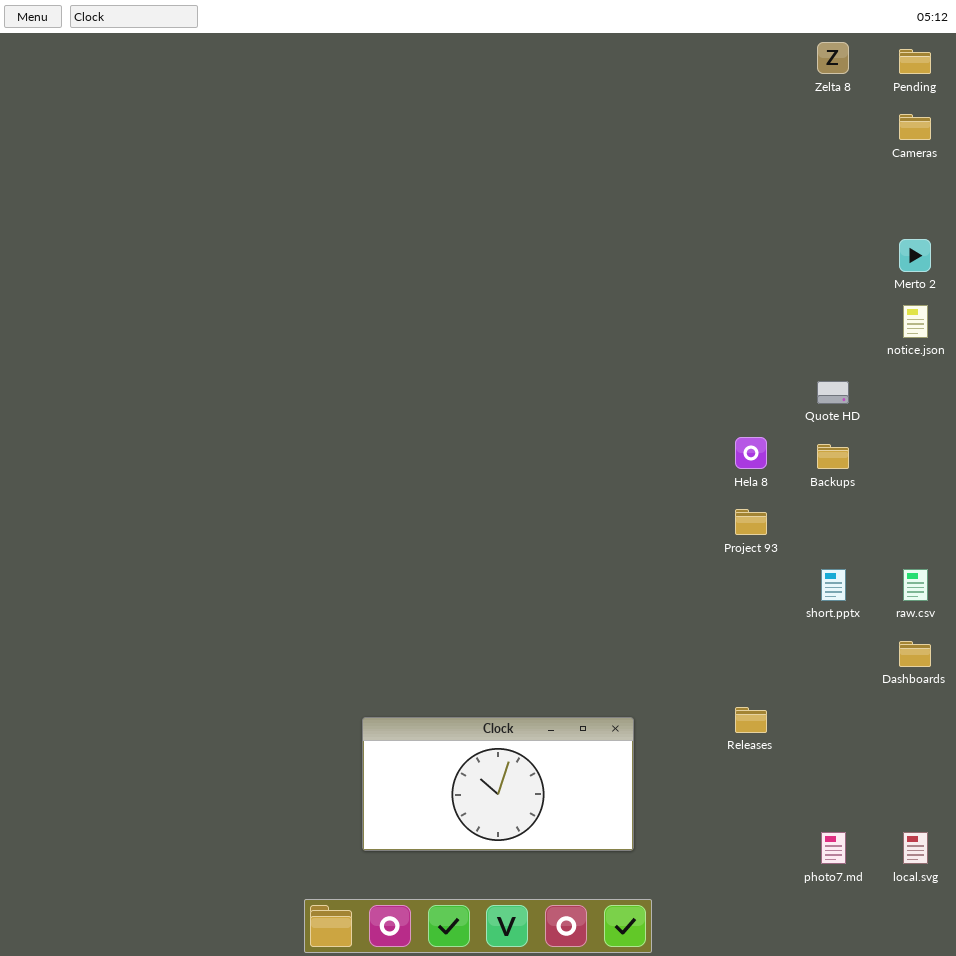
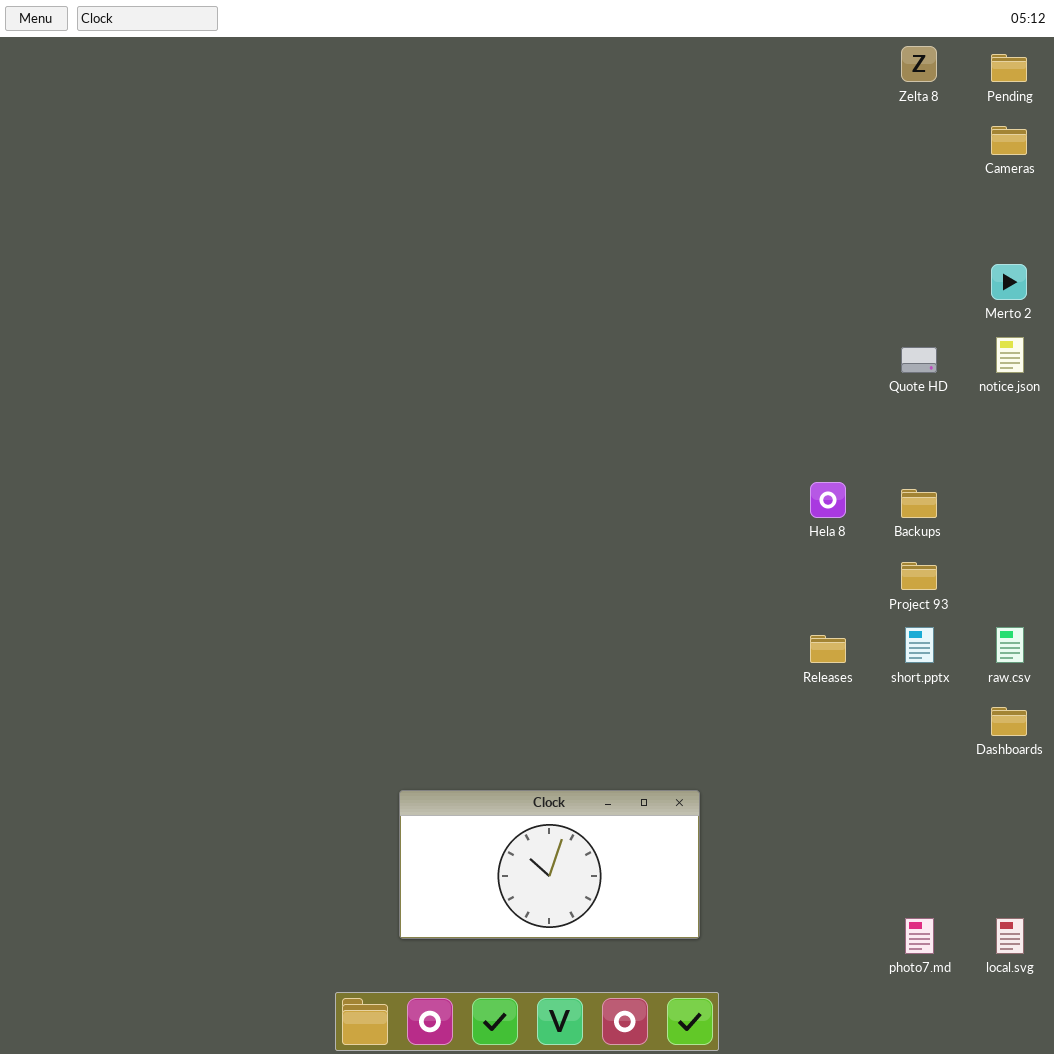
Quote HD: [817,381,849,404] -> [901,347,937,373], moved
Project 93: [735,509,767,535] -> [901,562,937,590], moved
Releases: [735,707,767,733] -> [810,635,846,663], moved

